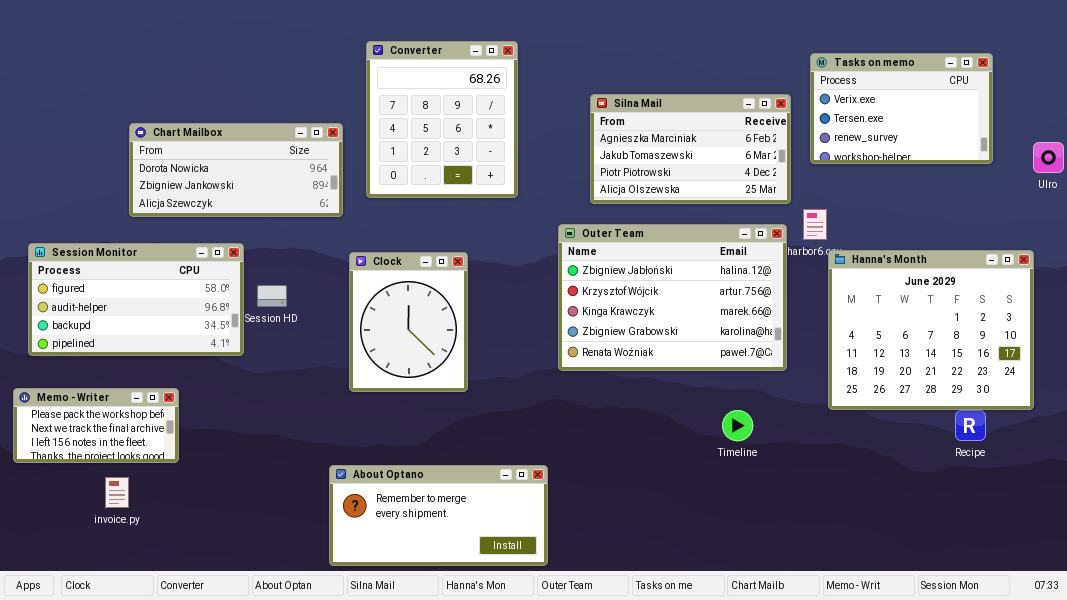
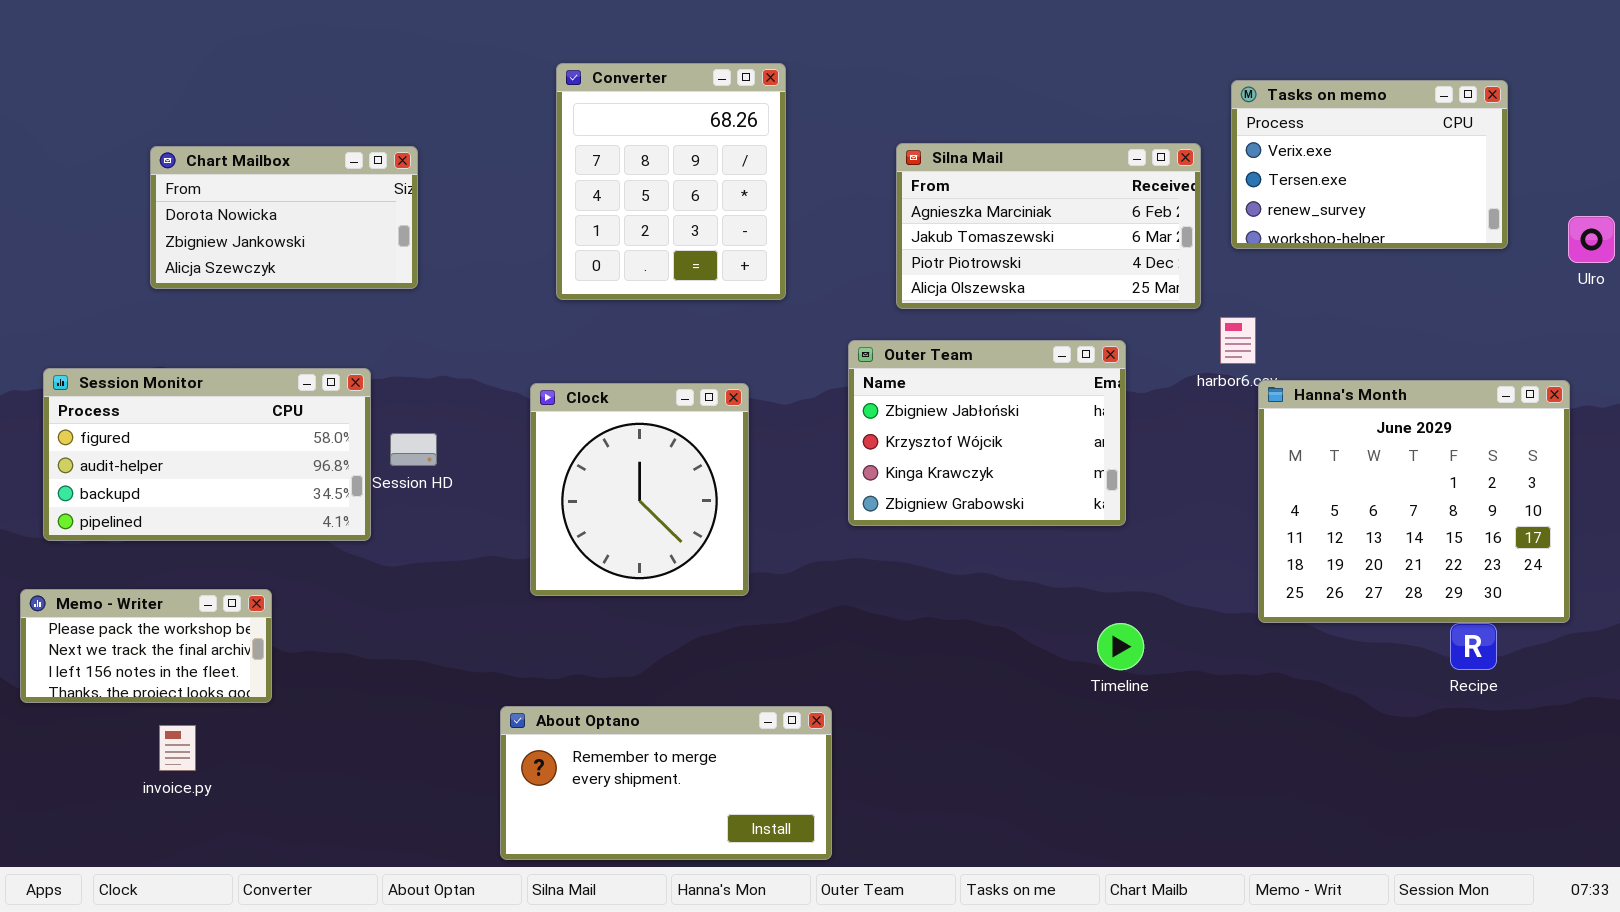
Chart Mailbox: [129,123,343,217] -> [150,146,418,289], moved, resized
Outer Team: [558,224,787,371] -> [848,340,1126,526], resized
Clock: [349,252,468,392] -> [530,383,749,596], resized

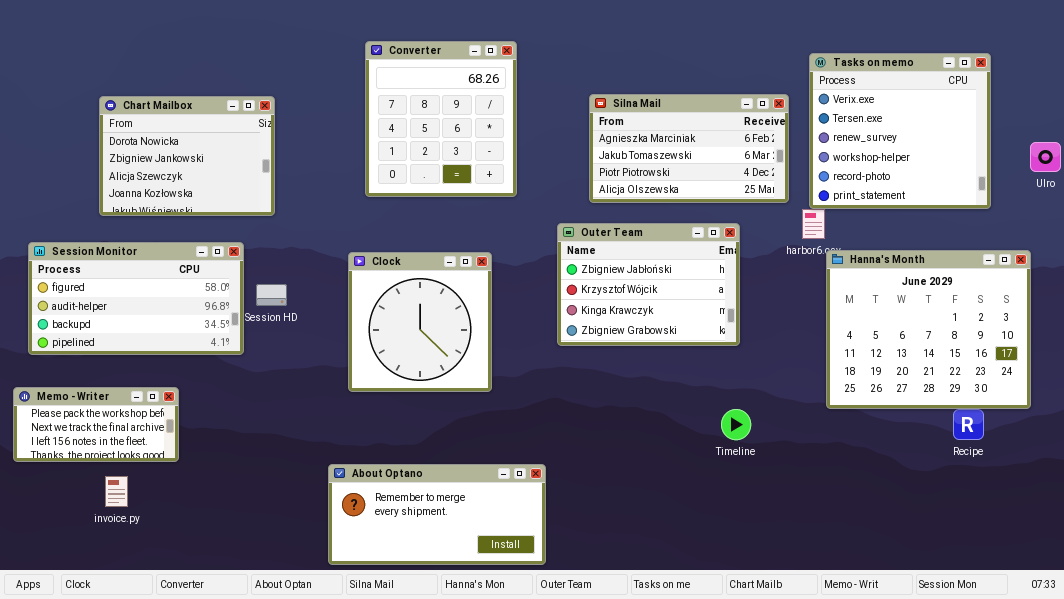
Tasks on memo: [1231,80,1508,249] -> [809,53,991,209], resized
Chart Mailbox: [150,146,418,289] -> [99,96,275,216], resized

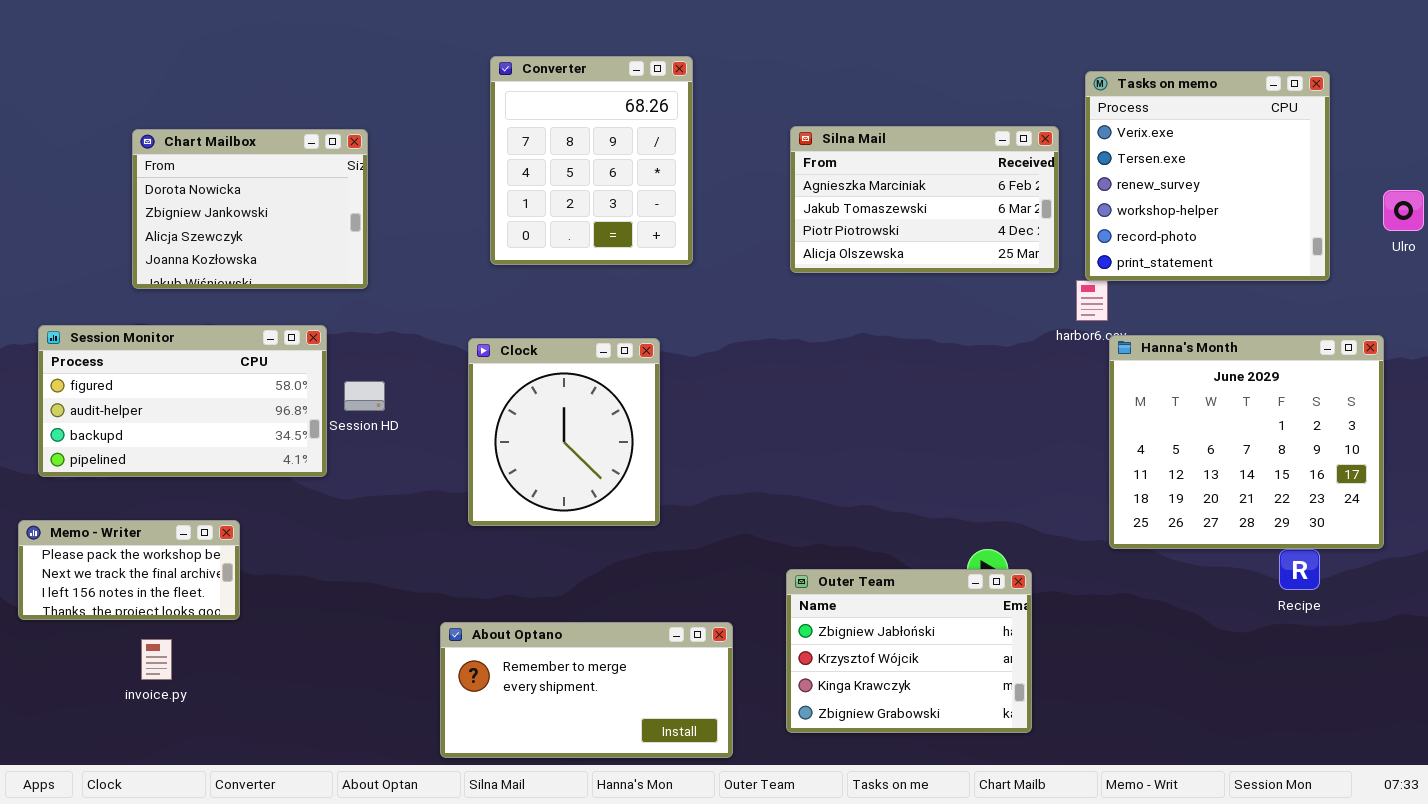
Outer Team: [557,223,740,346] -> [786,569,1032,733], moved

